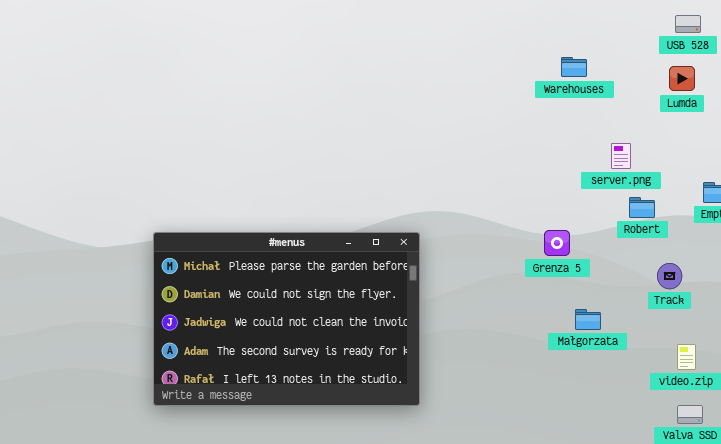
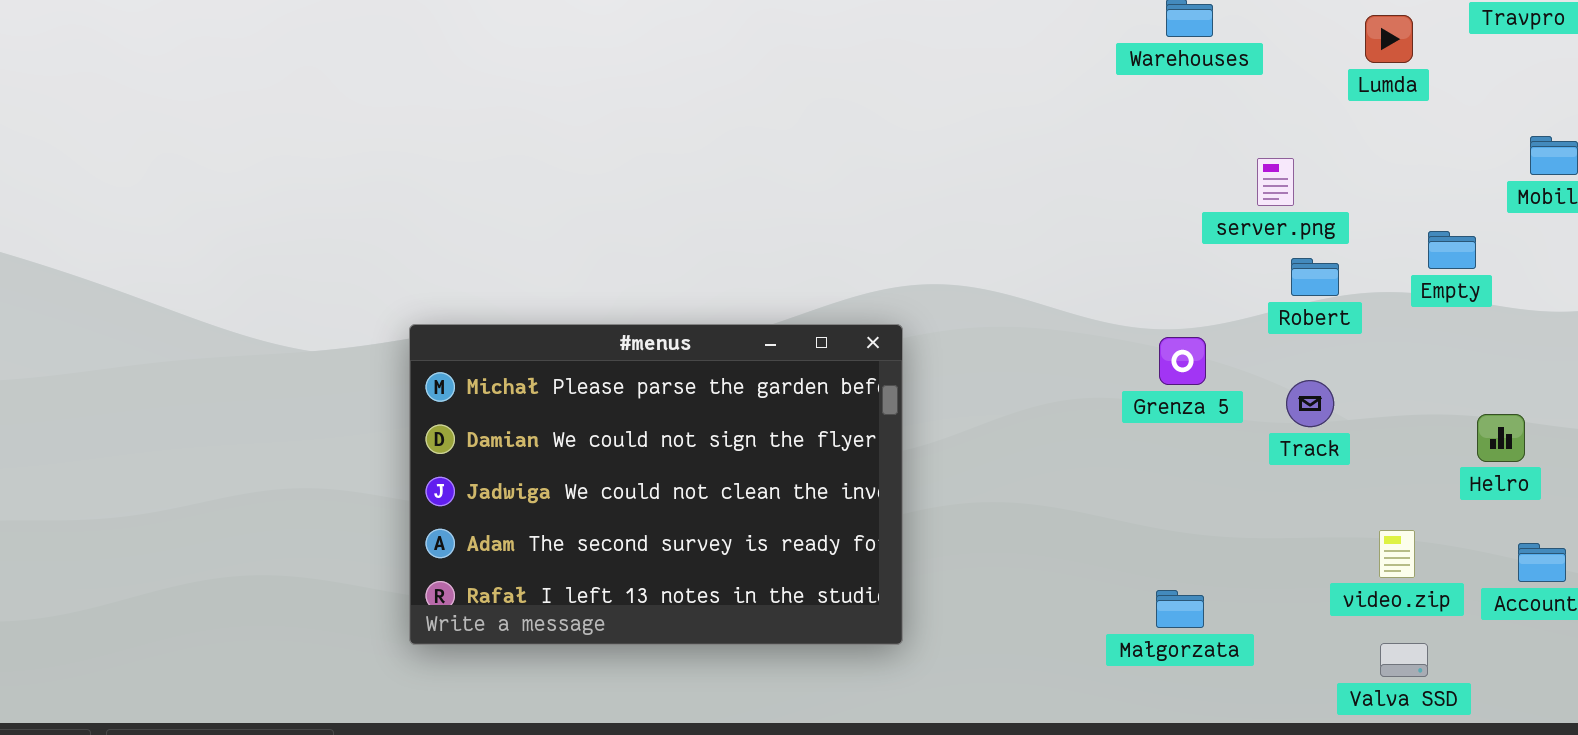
Grenza 5: [544,230,570,256] -> [1159,337,1206,385], moved
Track: [657,263,682,289] -> [1286,380,1334,427], moved
Małgorzata: [575,309,601,330] -> [1156,590,1204,628], moved

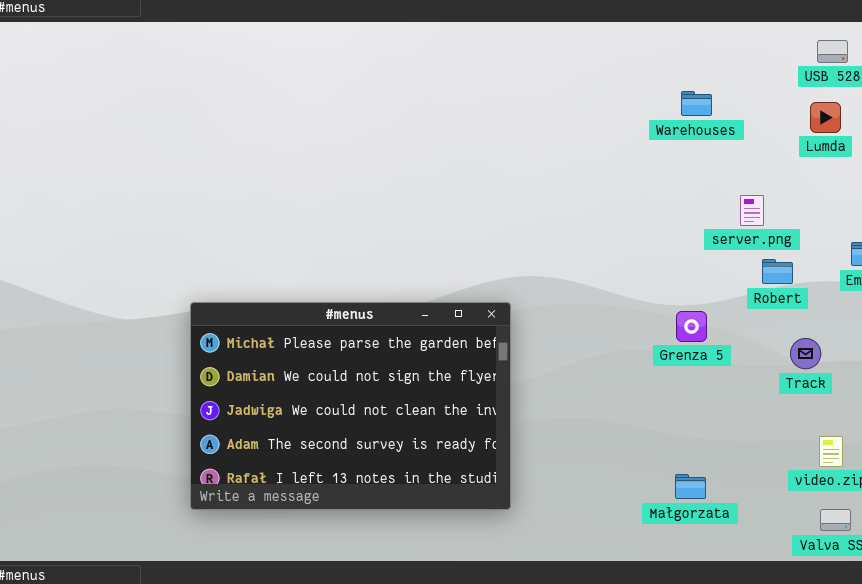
Track: [1286,380,1334,427] -> [790,338,821,369], moved

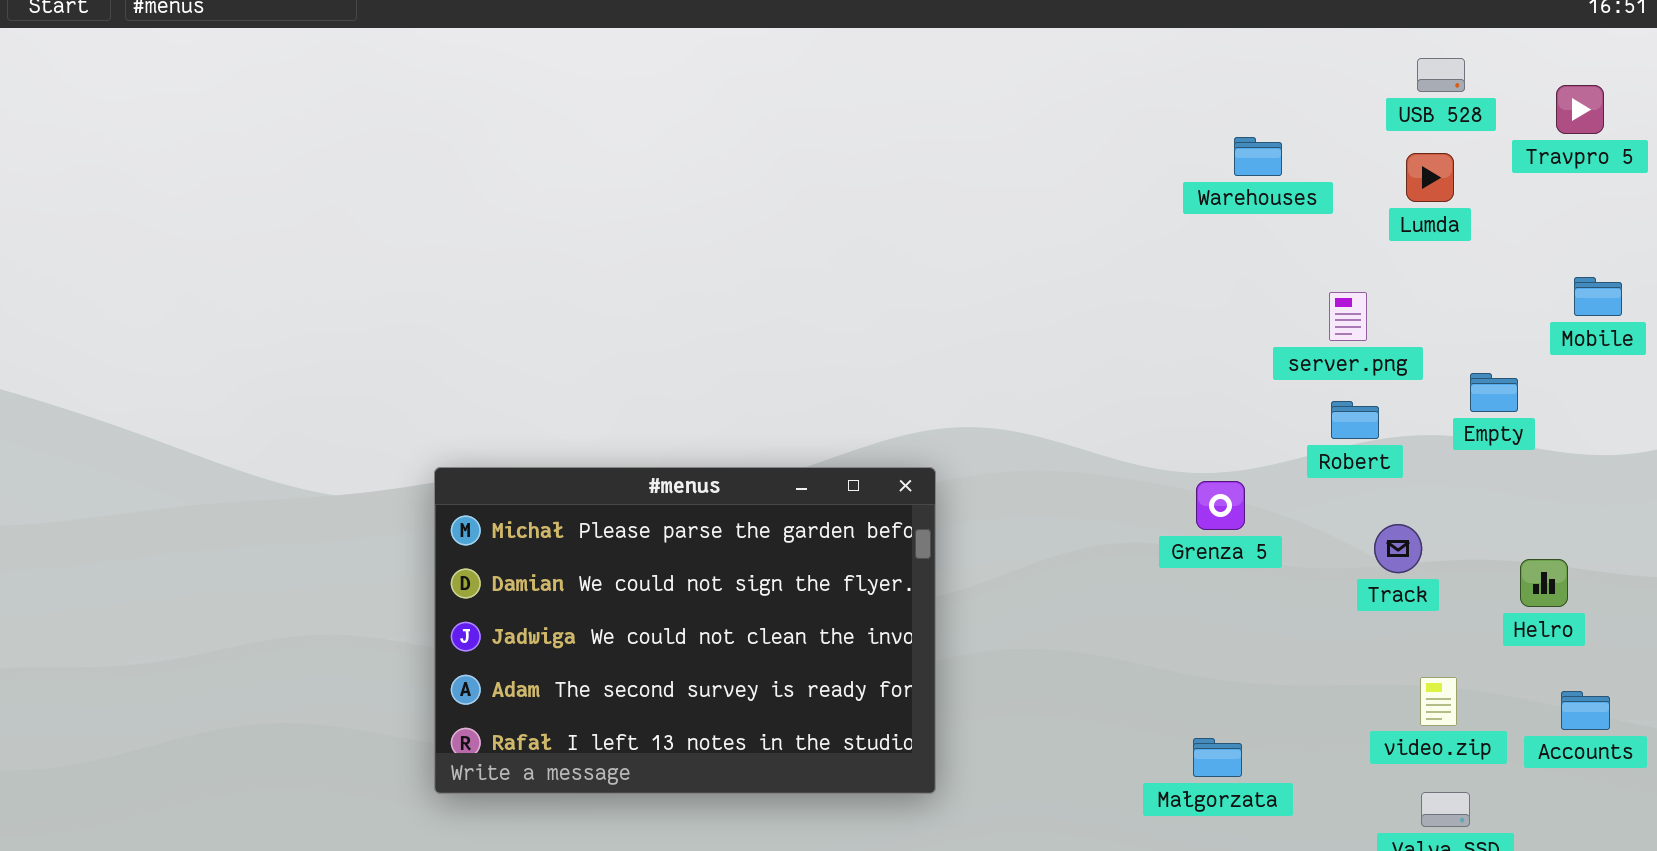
Warehouses: [681,91,712,116] -> [1234,137,1282,176], moved
server.png: [740,195,764,226] -> [1329,292,1367,341], moved

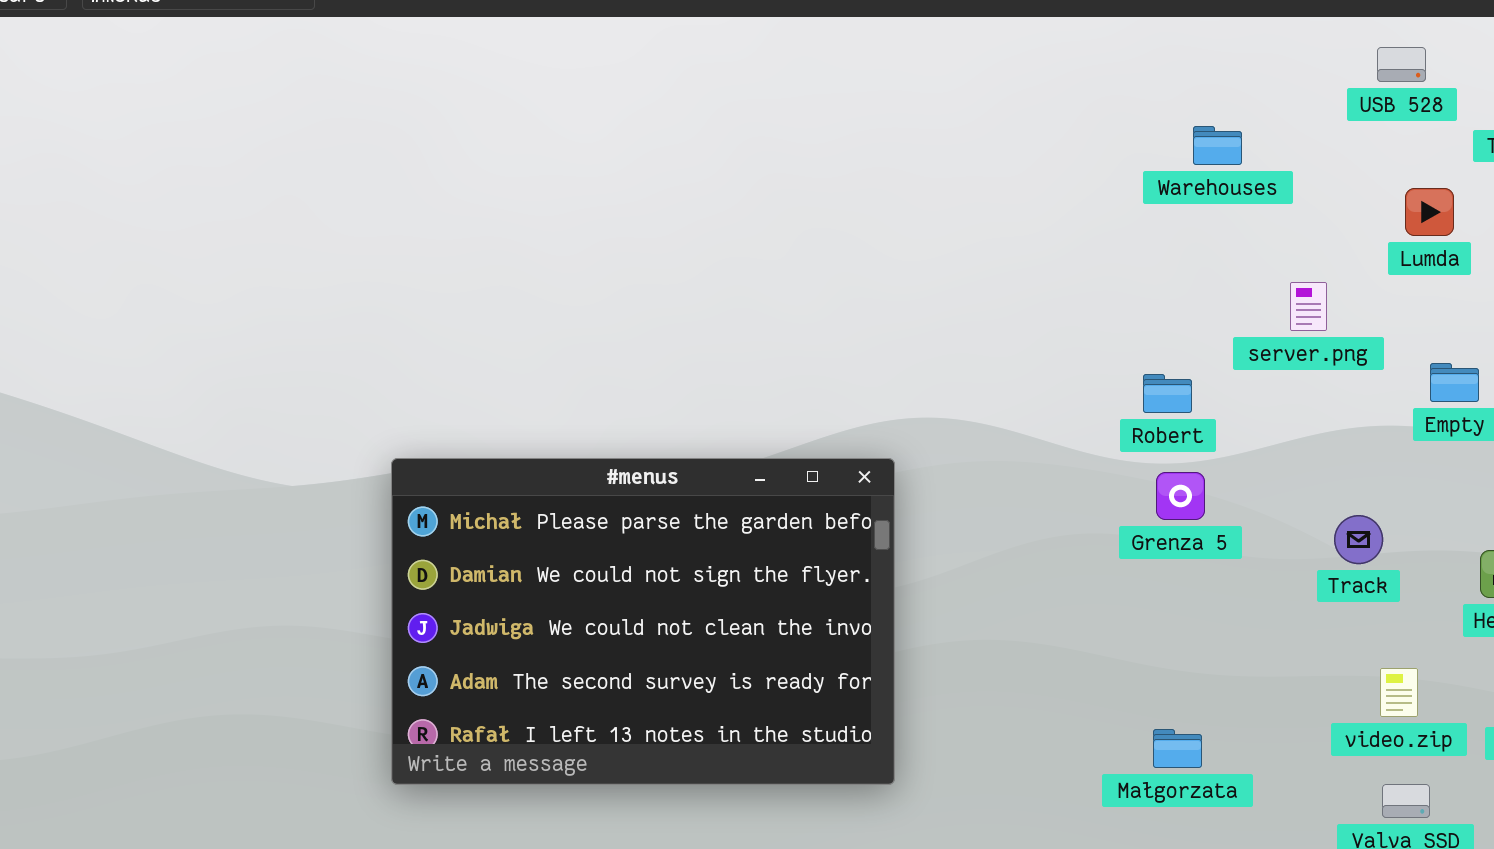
Lumda: [1406,153,1454,202] -> [1405,188,1454,236], moved
Robert: [1331,401,1379,439] -> [1143,374,1192,413], moved

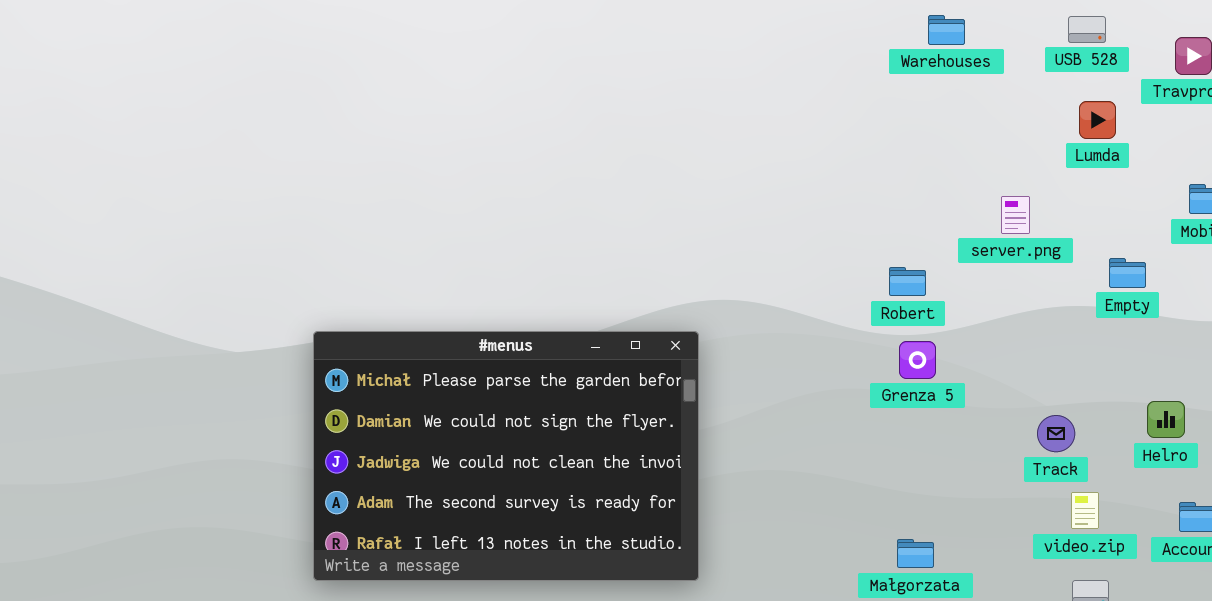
Warehouses: [1193,126,1242,165] -> [928,15,965,45], moved
Lumda: [1405,188,1454,236] -> [1079,101,1116,139], moved
Track: [1334,515,1383,564] -> [1037,415,1075,452], moved

